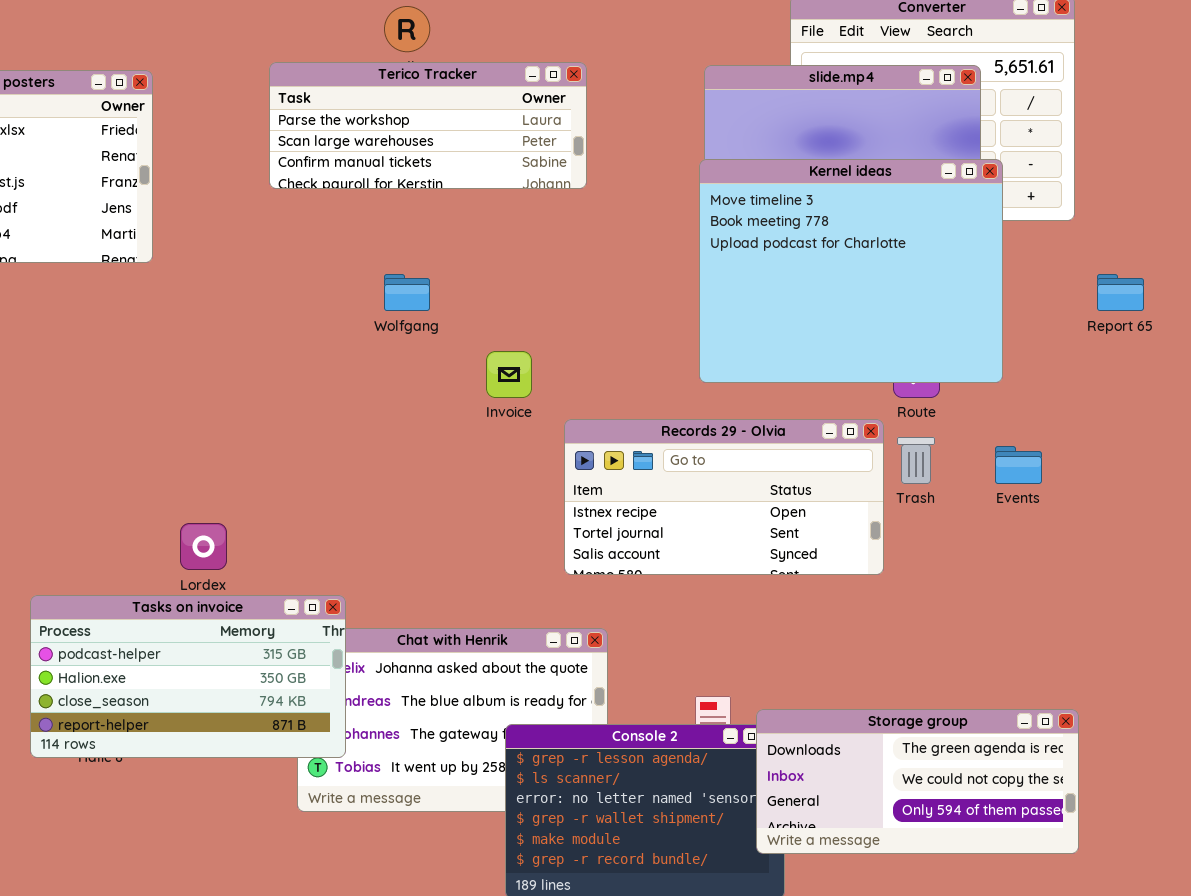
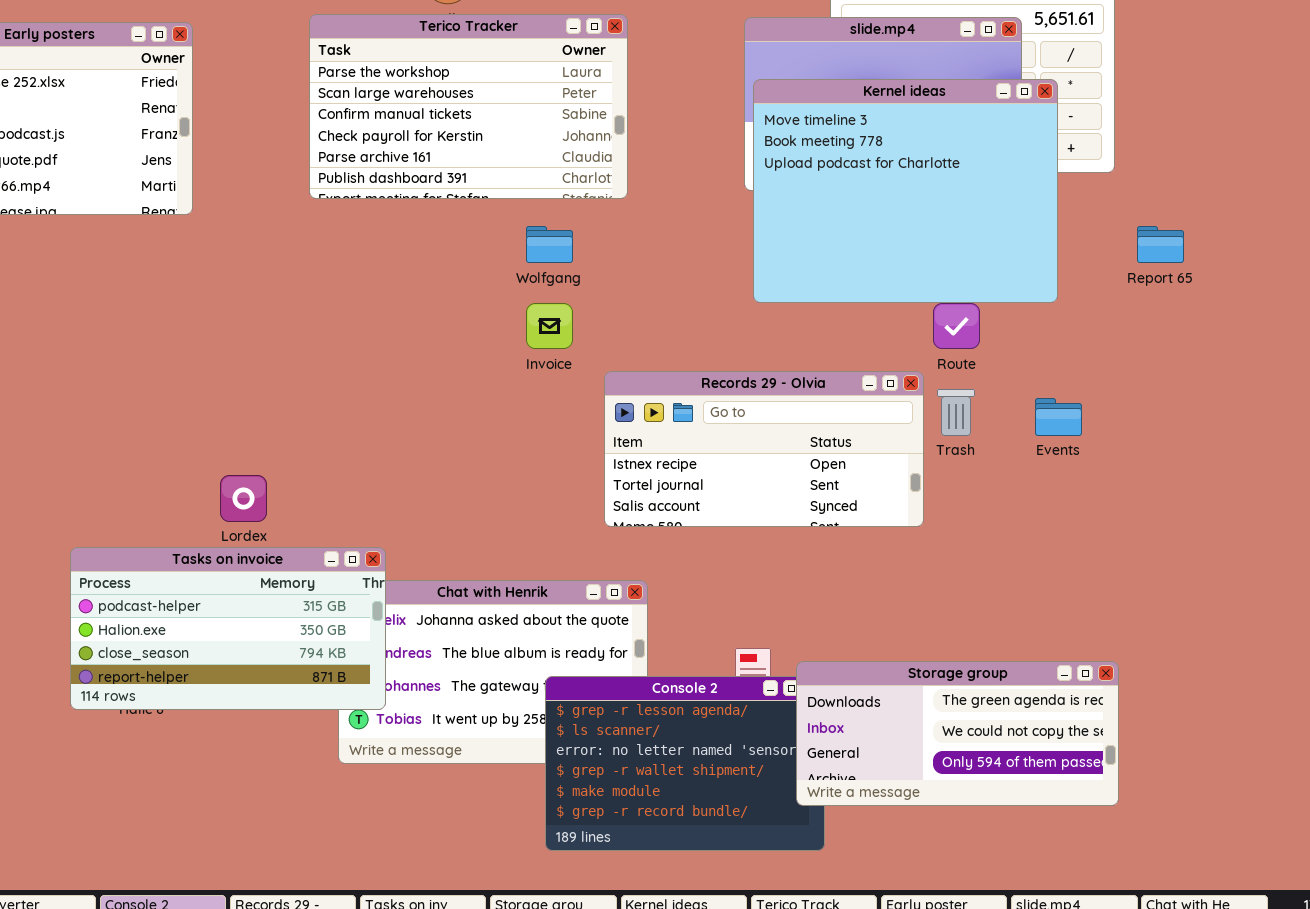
Terico Tracker: [269,62,587,189] -> [309,14,628,199], resized
Kernel ideas: [699,159,1003,383] -> [753,79,1058,303], moved
Wolfgang: [384,274,430,311] -> [526,226,573,263], moved

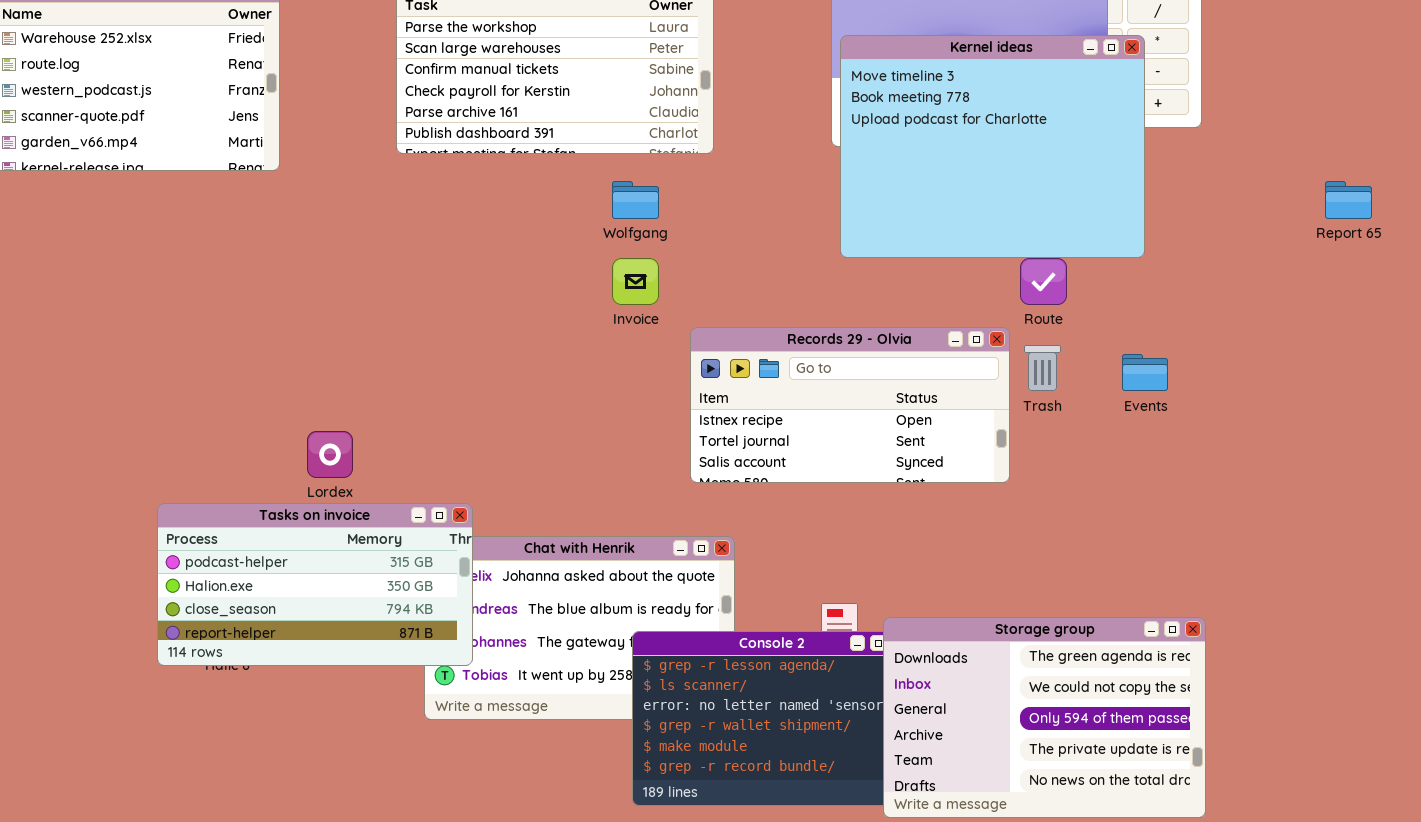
Report 65: [1137,226,1184,263] -> [1325,181,1372,219], moved
Storage group: [796,661,1119,806] -> [883,617,1206,818], resized

